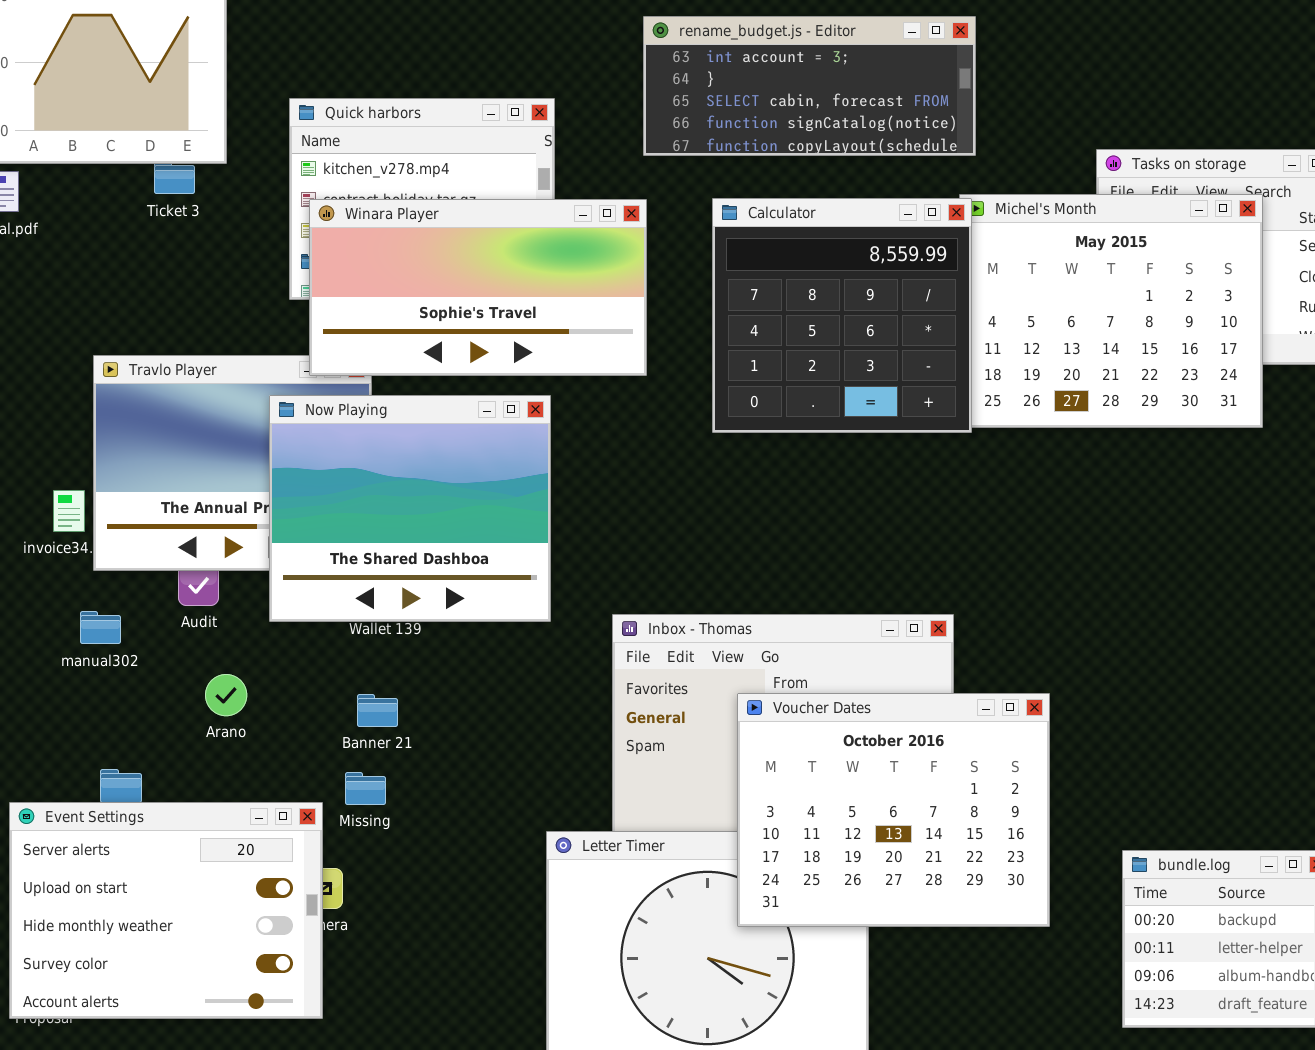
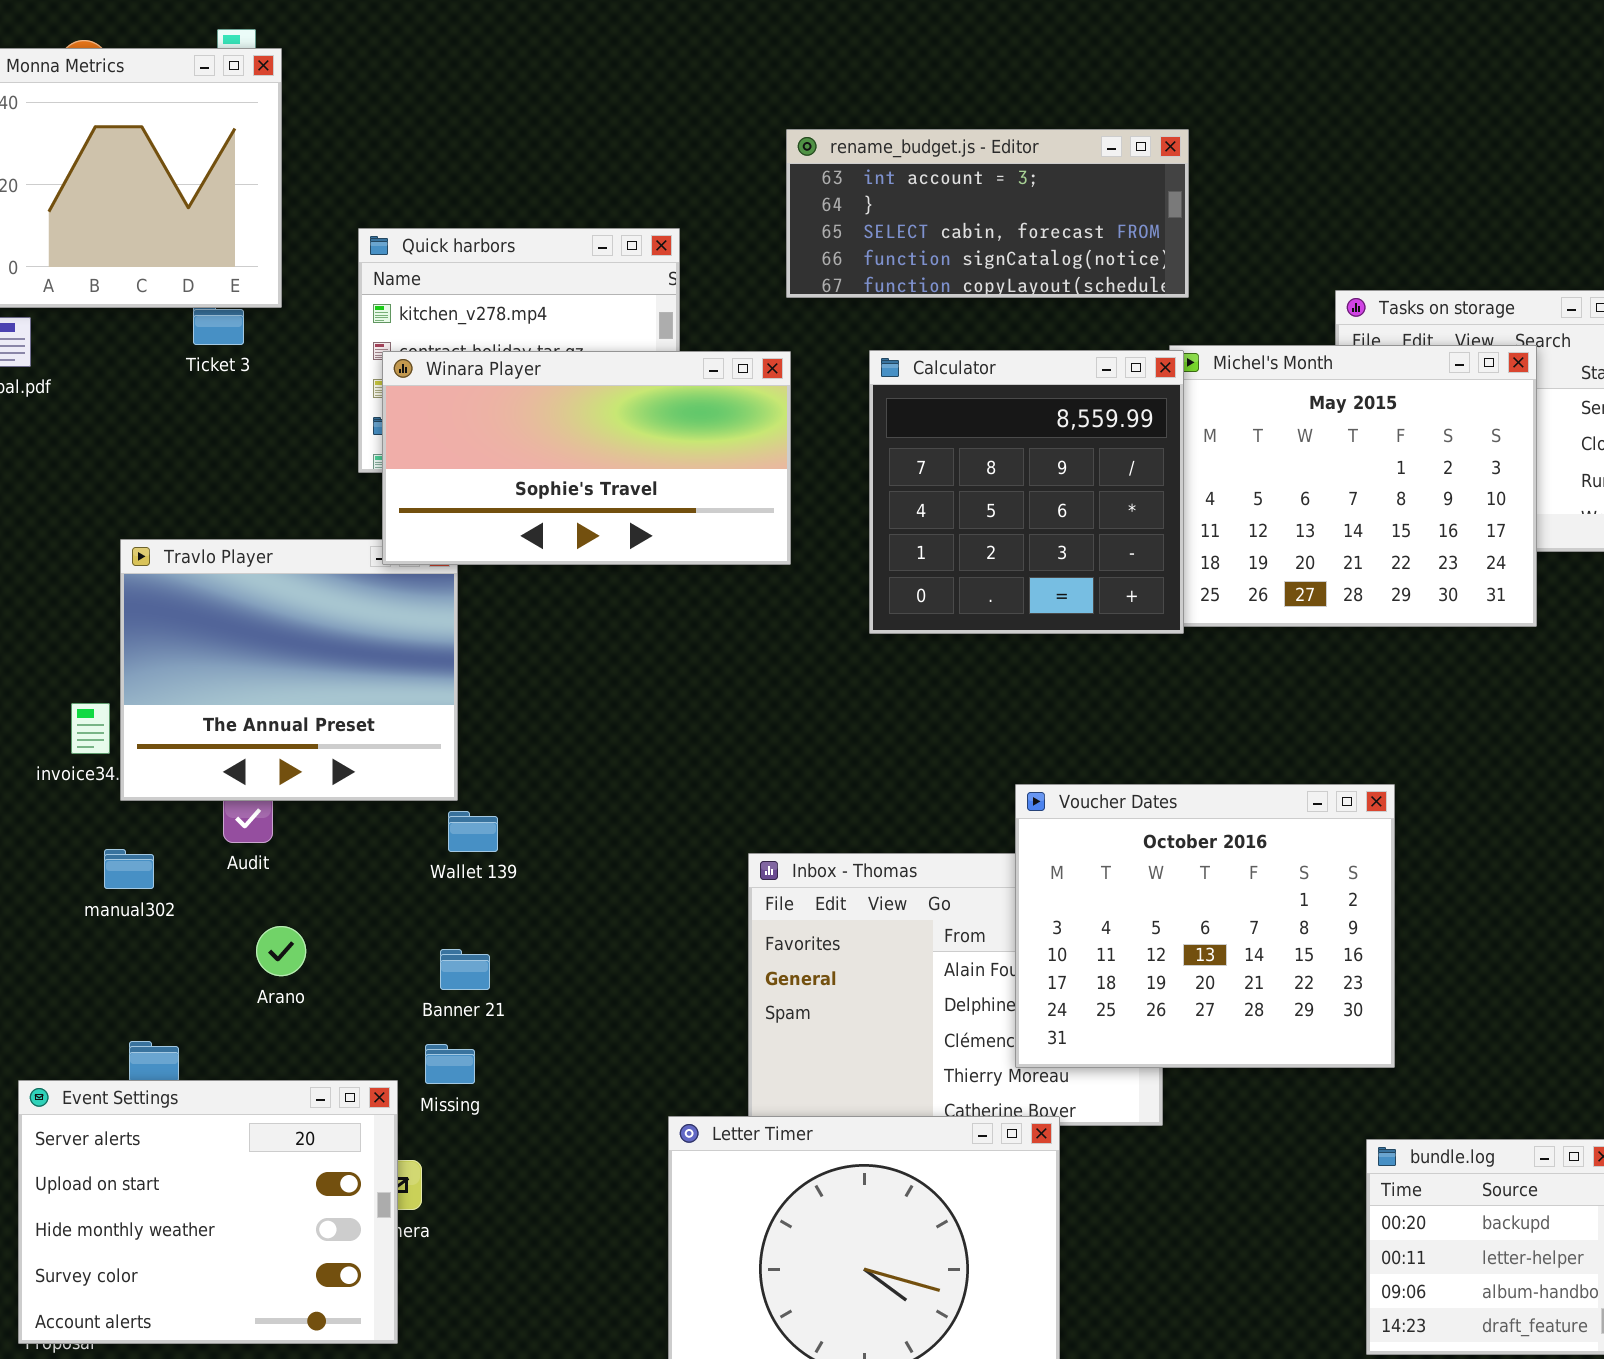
Now Playing: [269,395,551,622] -> none, closed
Voucher Dates: [737,693,1050,927] -> [1015,784,1395,1068], moved

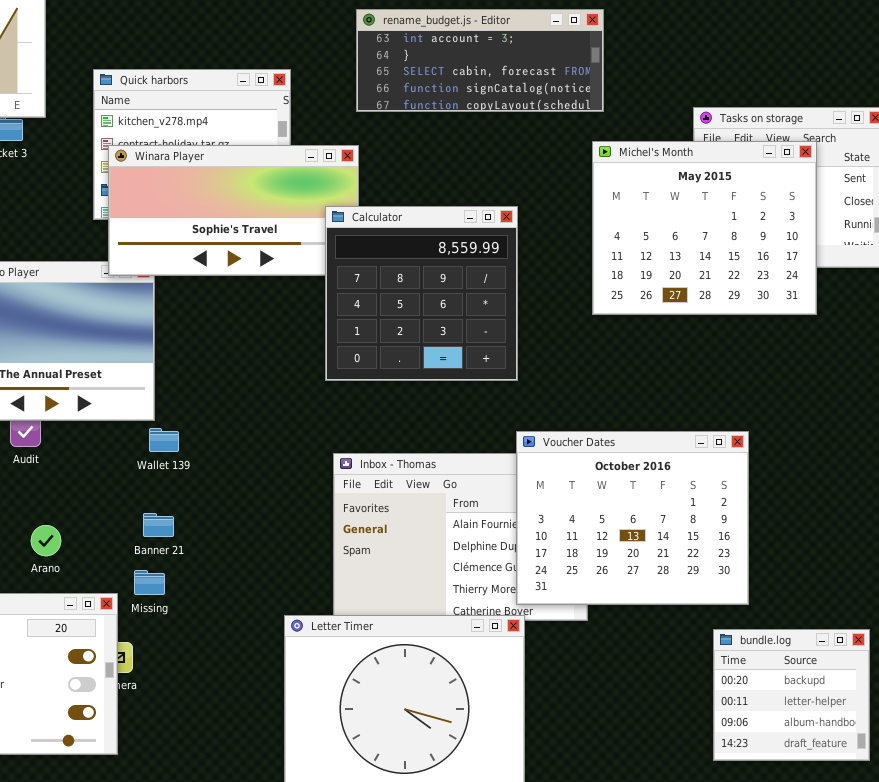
Calculator: [869,350,1184,634] -> [325,206,518,381], moved
Voucher Dates: [1015,784,1395,1068] -> [516,431,749,605], moved
Arano: [256,926,306,976] -> [31,525,61,556], moved

